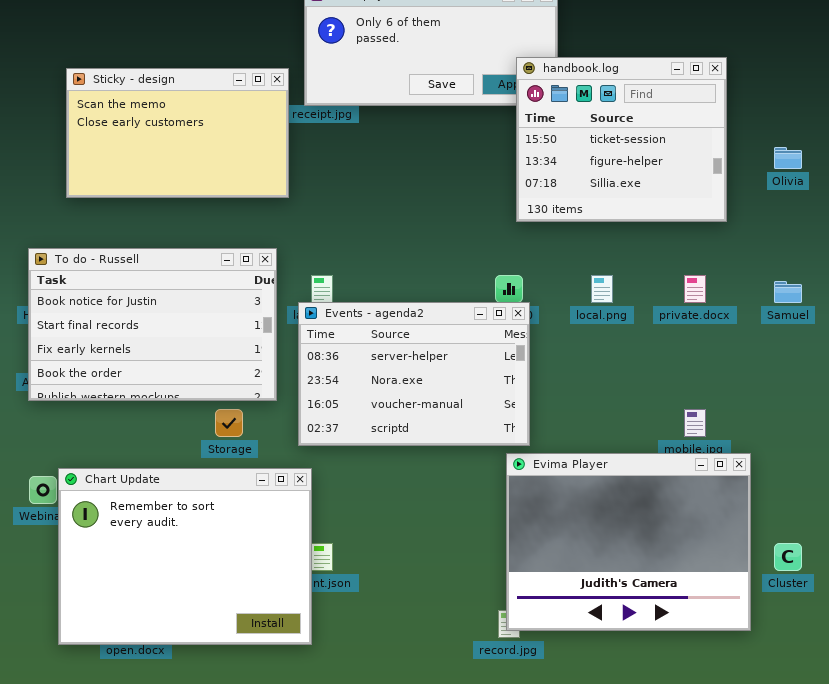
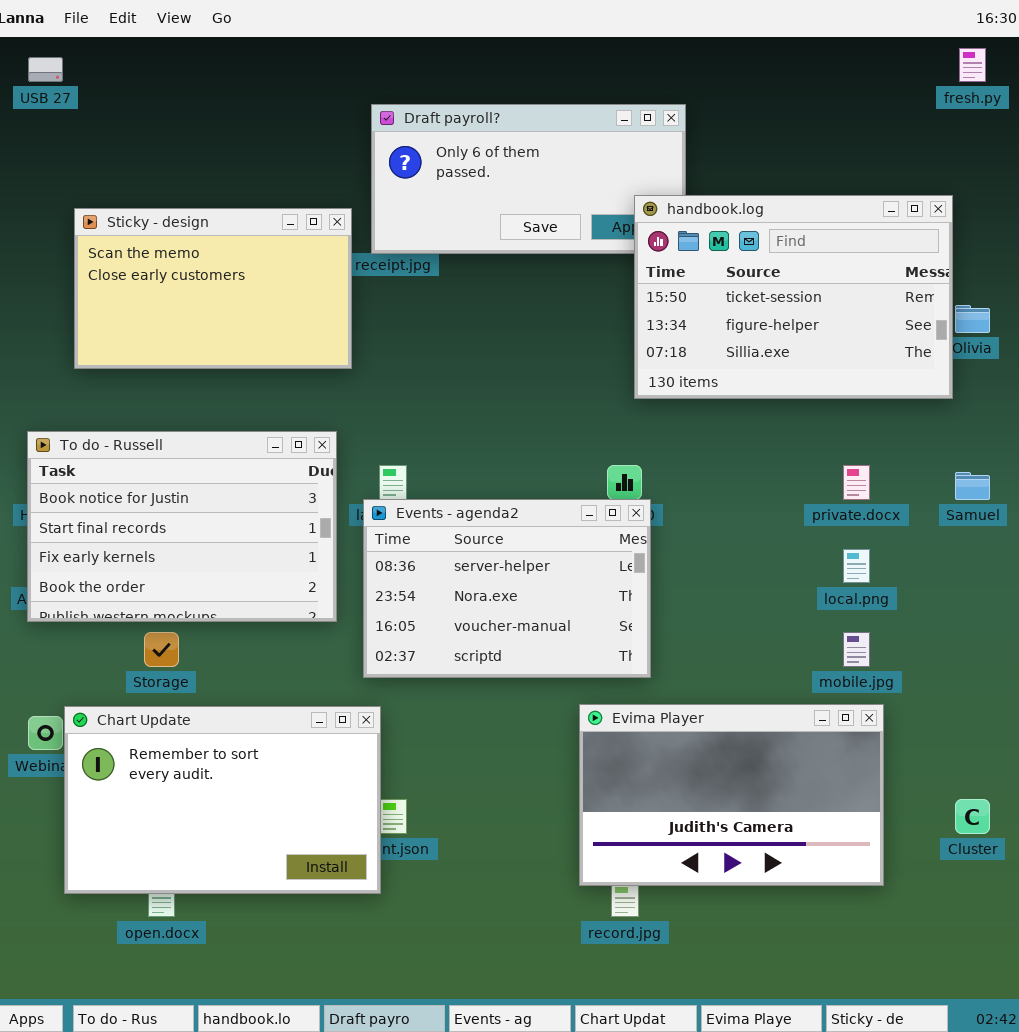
handbook.log: [516,57,727,222] -> [634,195,953,399], resized
local.png: [591,275,613,303] -> [843,549,870,583], moved
Storage: [215,409,243,437] -> [144,632,179,667], moved
Evima Player: [506,453,751,631] -> [579,704,884,886], moved, resized
Chart Update: [58,468,312,645] -> [64,706,381,894], resized

